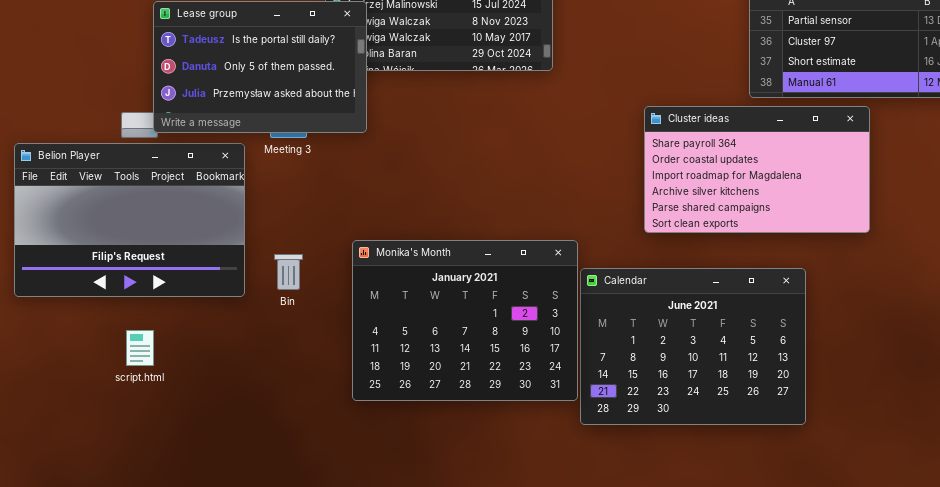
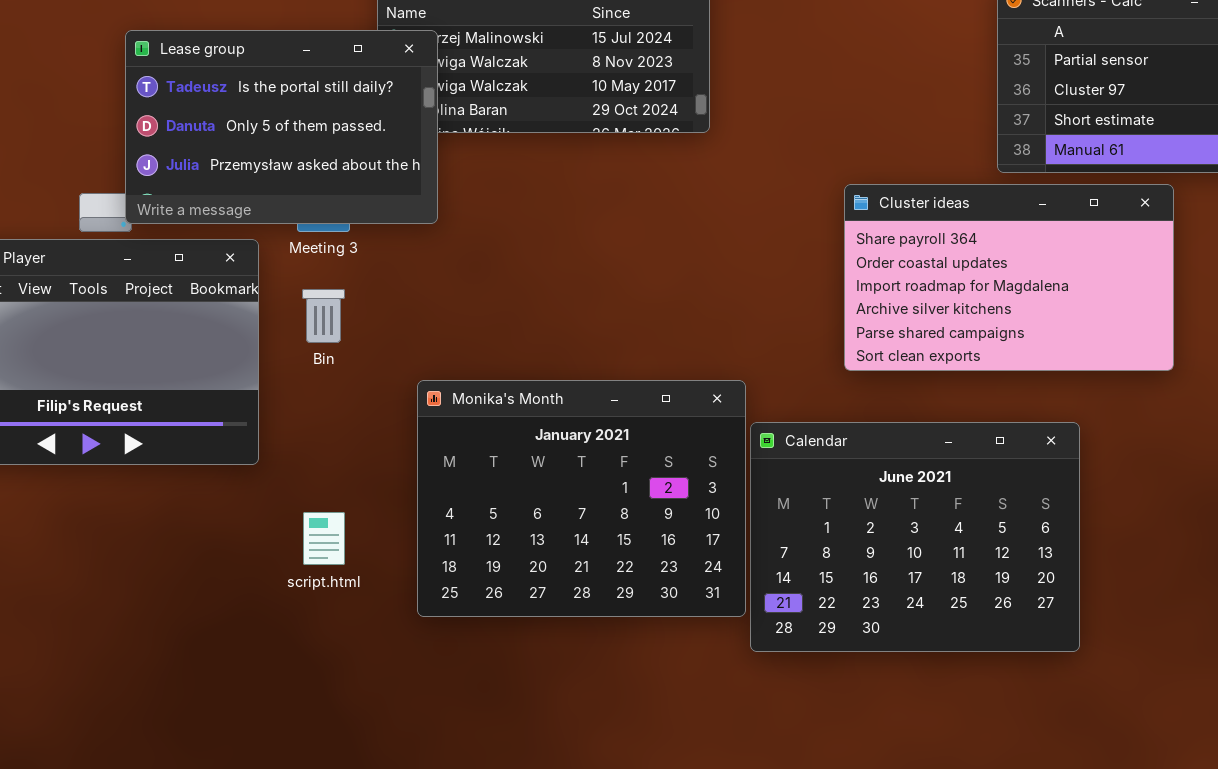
Bin: [274,254,303,290] -> [302,289,345,343], moved
script.html: [126,330,154,366] -> [303,512,345,565], moved

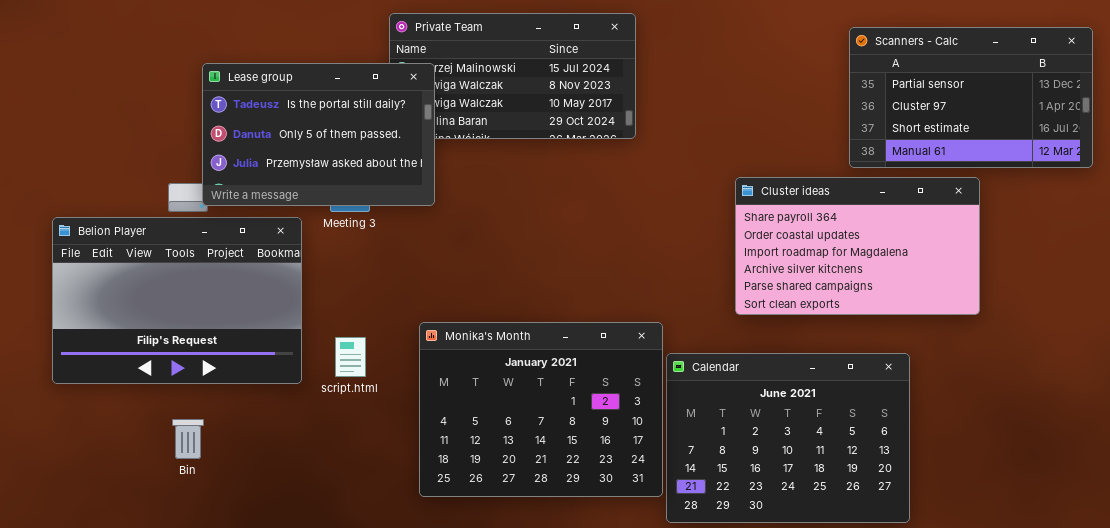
Bin: [302,289,345,343] -> [172,419,204,459], moved
script.html: [303,512,345,565] -> [335,337,366,377], moved

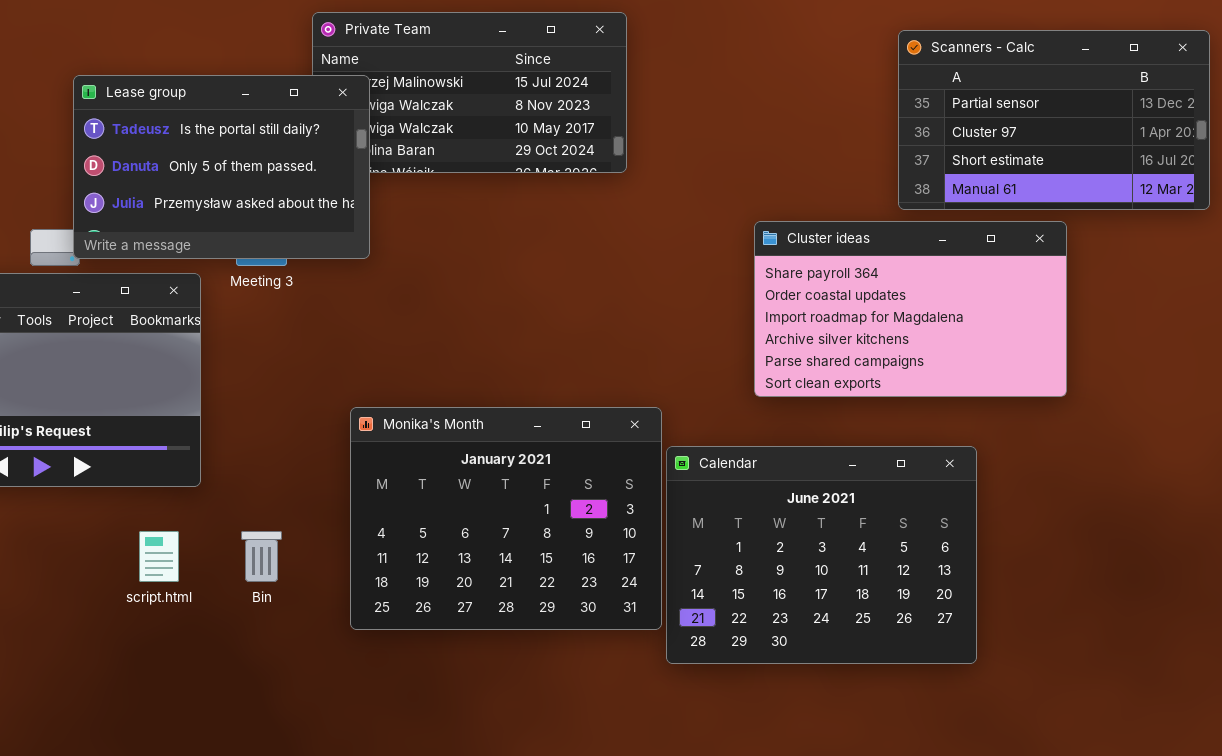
script.html: [335,337,366,377] -> [139,531,179,582], moved
Bin: [172,419,204,459] -> [241,531,282,582], moved

